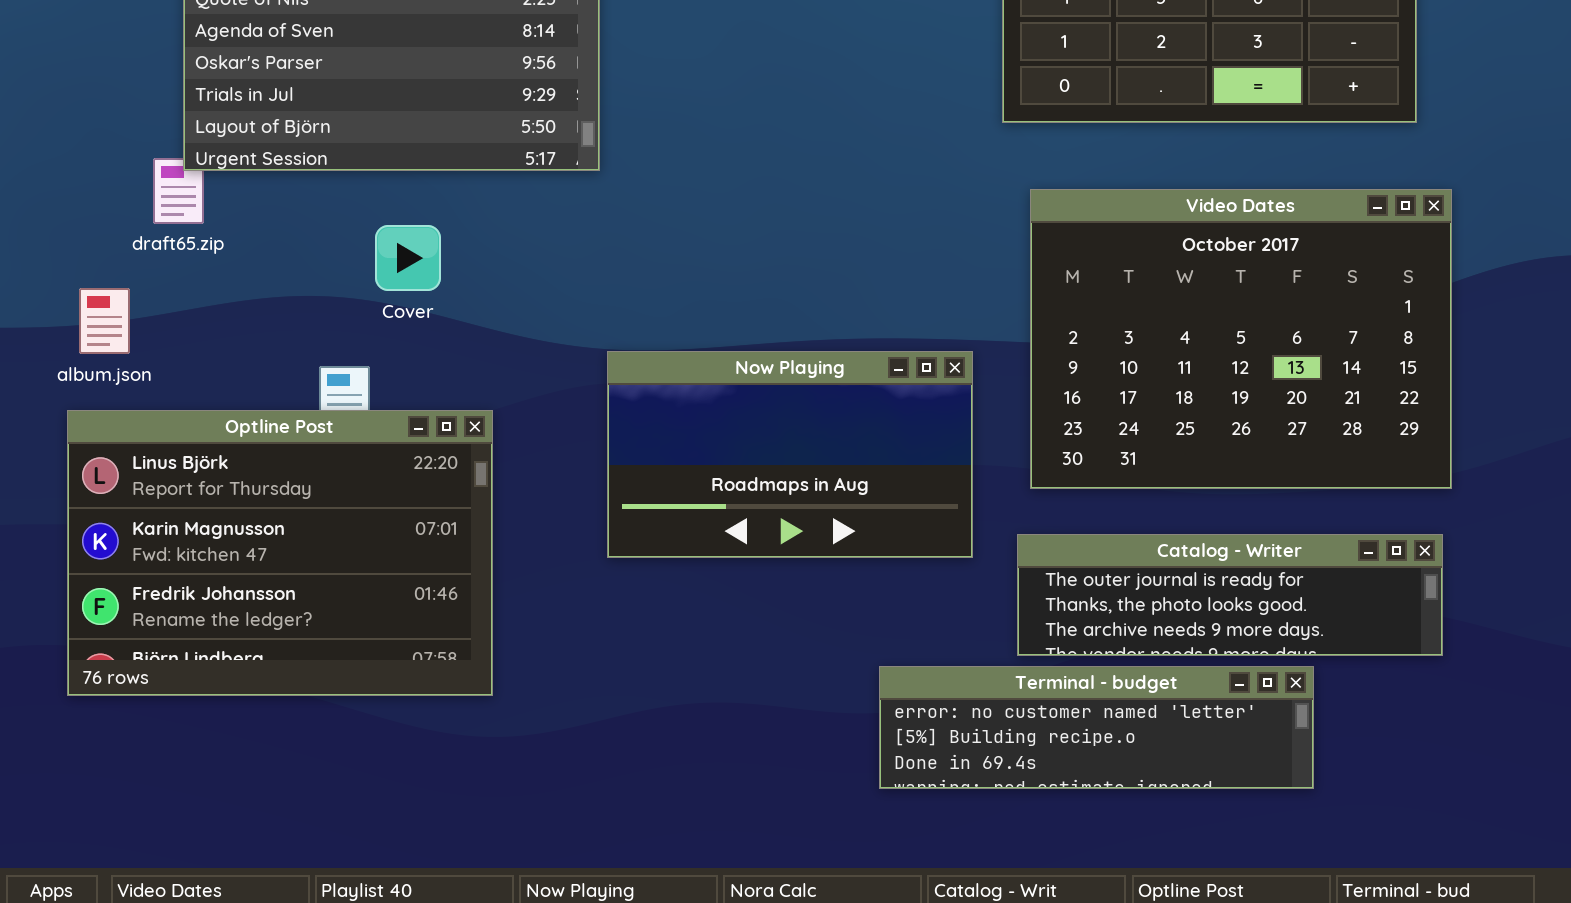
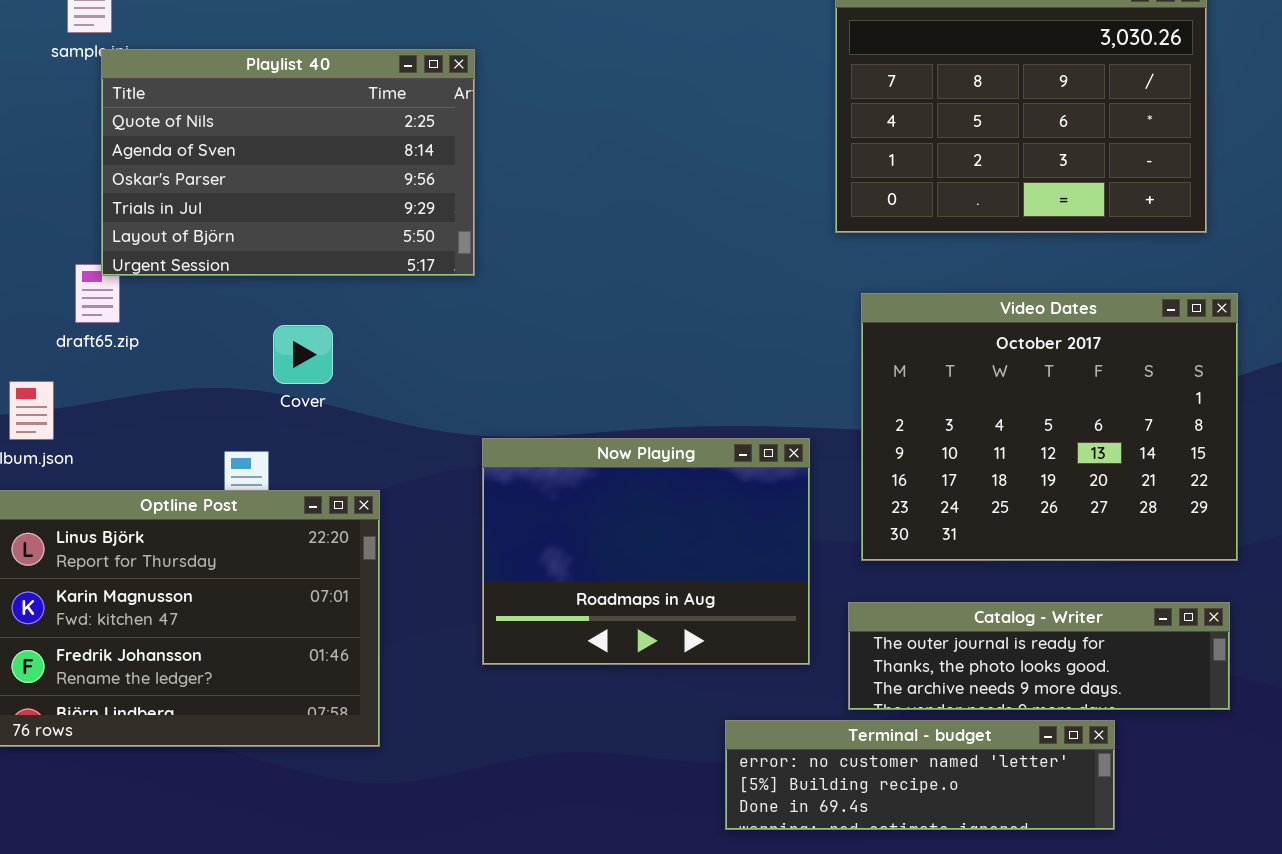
Now Playing: [607,351,973,558] -> [482,438,810,665], resized

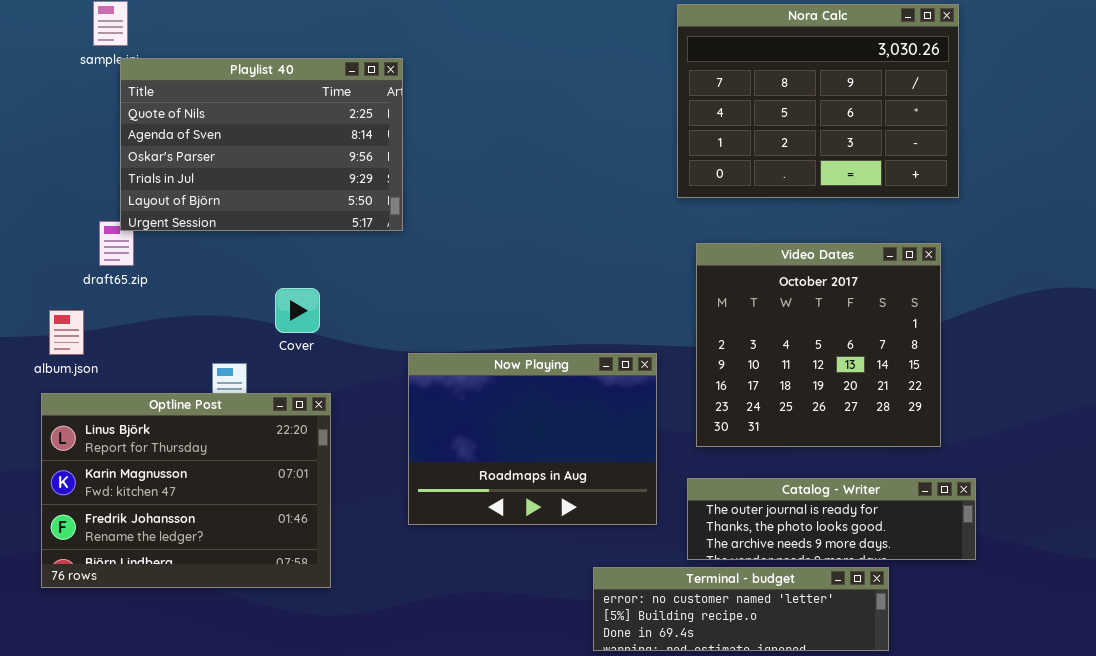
Video Dates: [861,293,1238,561] -> [696,243,941,447], resized
Cover: [273,325,333,384] -> [275,288,320,333], moved

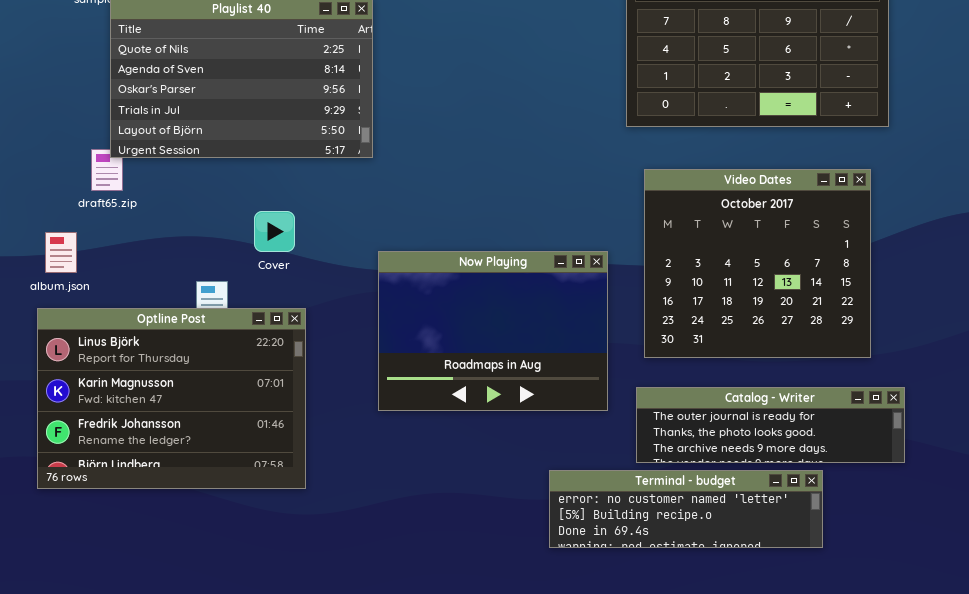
Now Playing: [408,353,657,525] -> [378,251,608,411], moved

